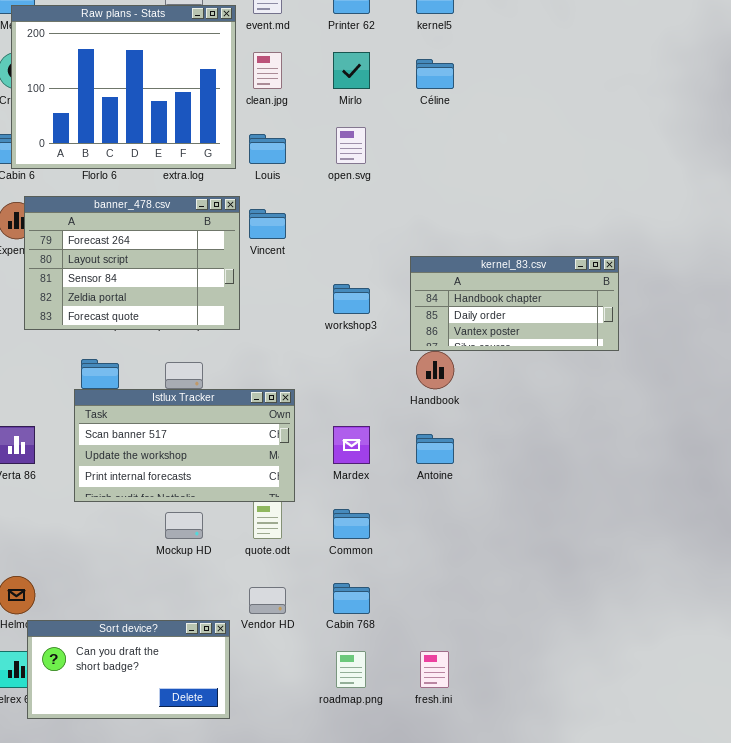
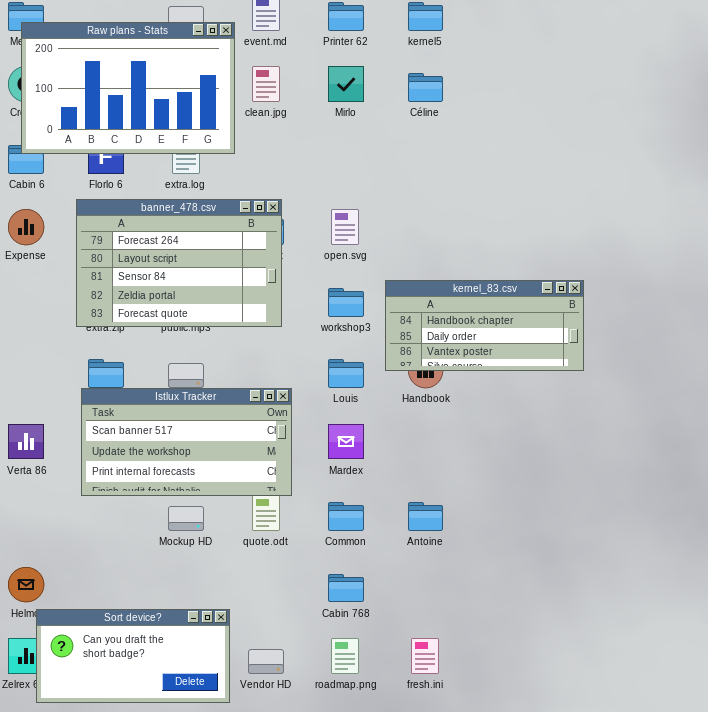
Raw plans - Stats: [11,5,236,169] -> [21,22,235,154], resized
open.svg: [336,127,366,164] -> [331,209,359,245], moved
Louis: [249,134,286,164] -> [328,359,364,388], moved
banner_478.csv: [24,196,240,330] -> [76,199,282,327], moved
kernel_83.csv: [410,256,619,351] -> [385,280,584,371], moved
Antoine: [416,434,454,464] -> [408,502,443,531], moved
Vendor HD: [249,587,286,614] -> [248,649,284,674], moved

